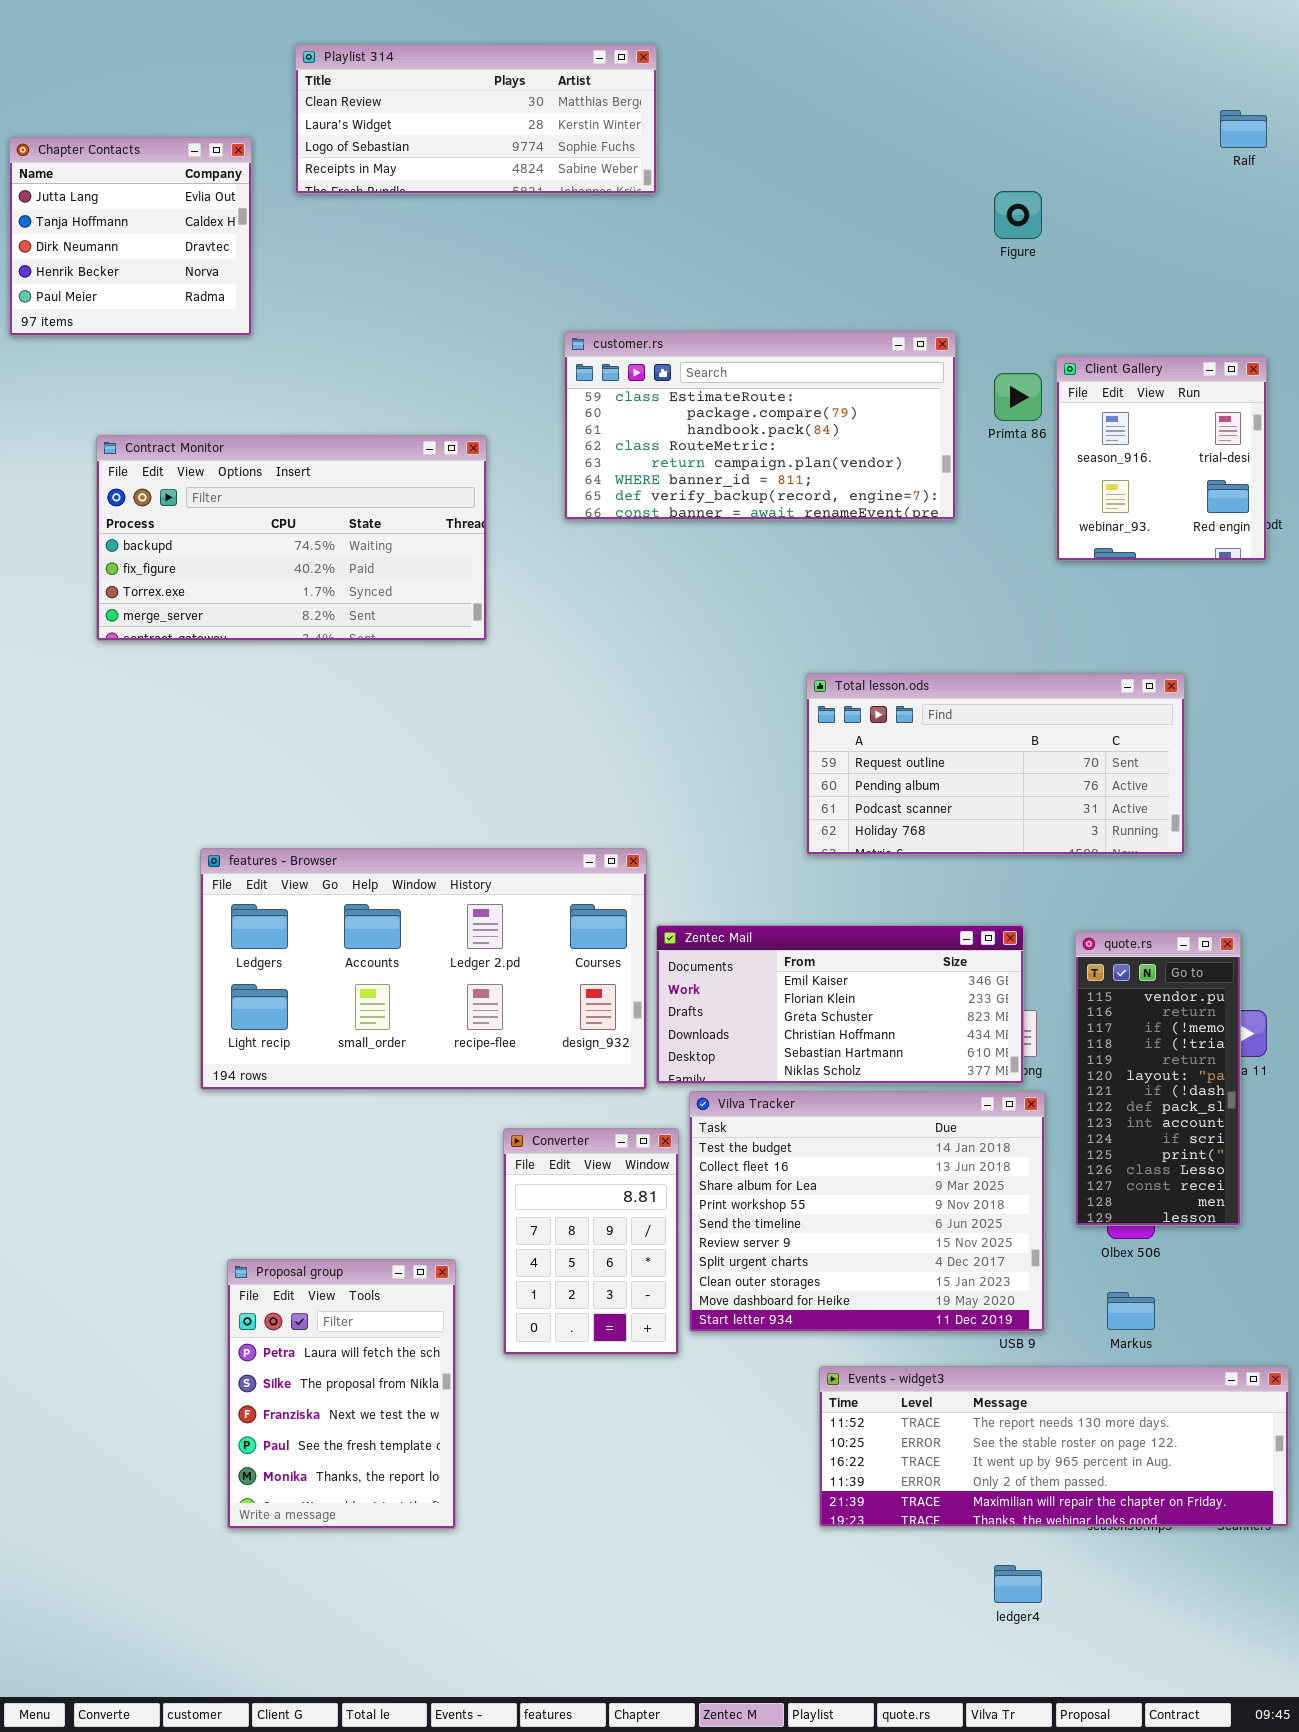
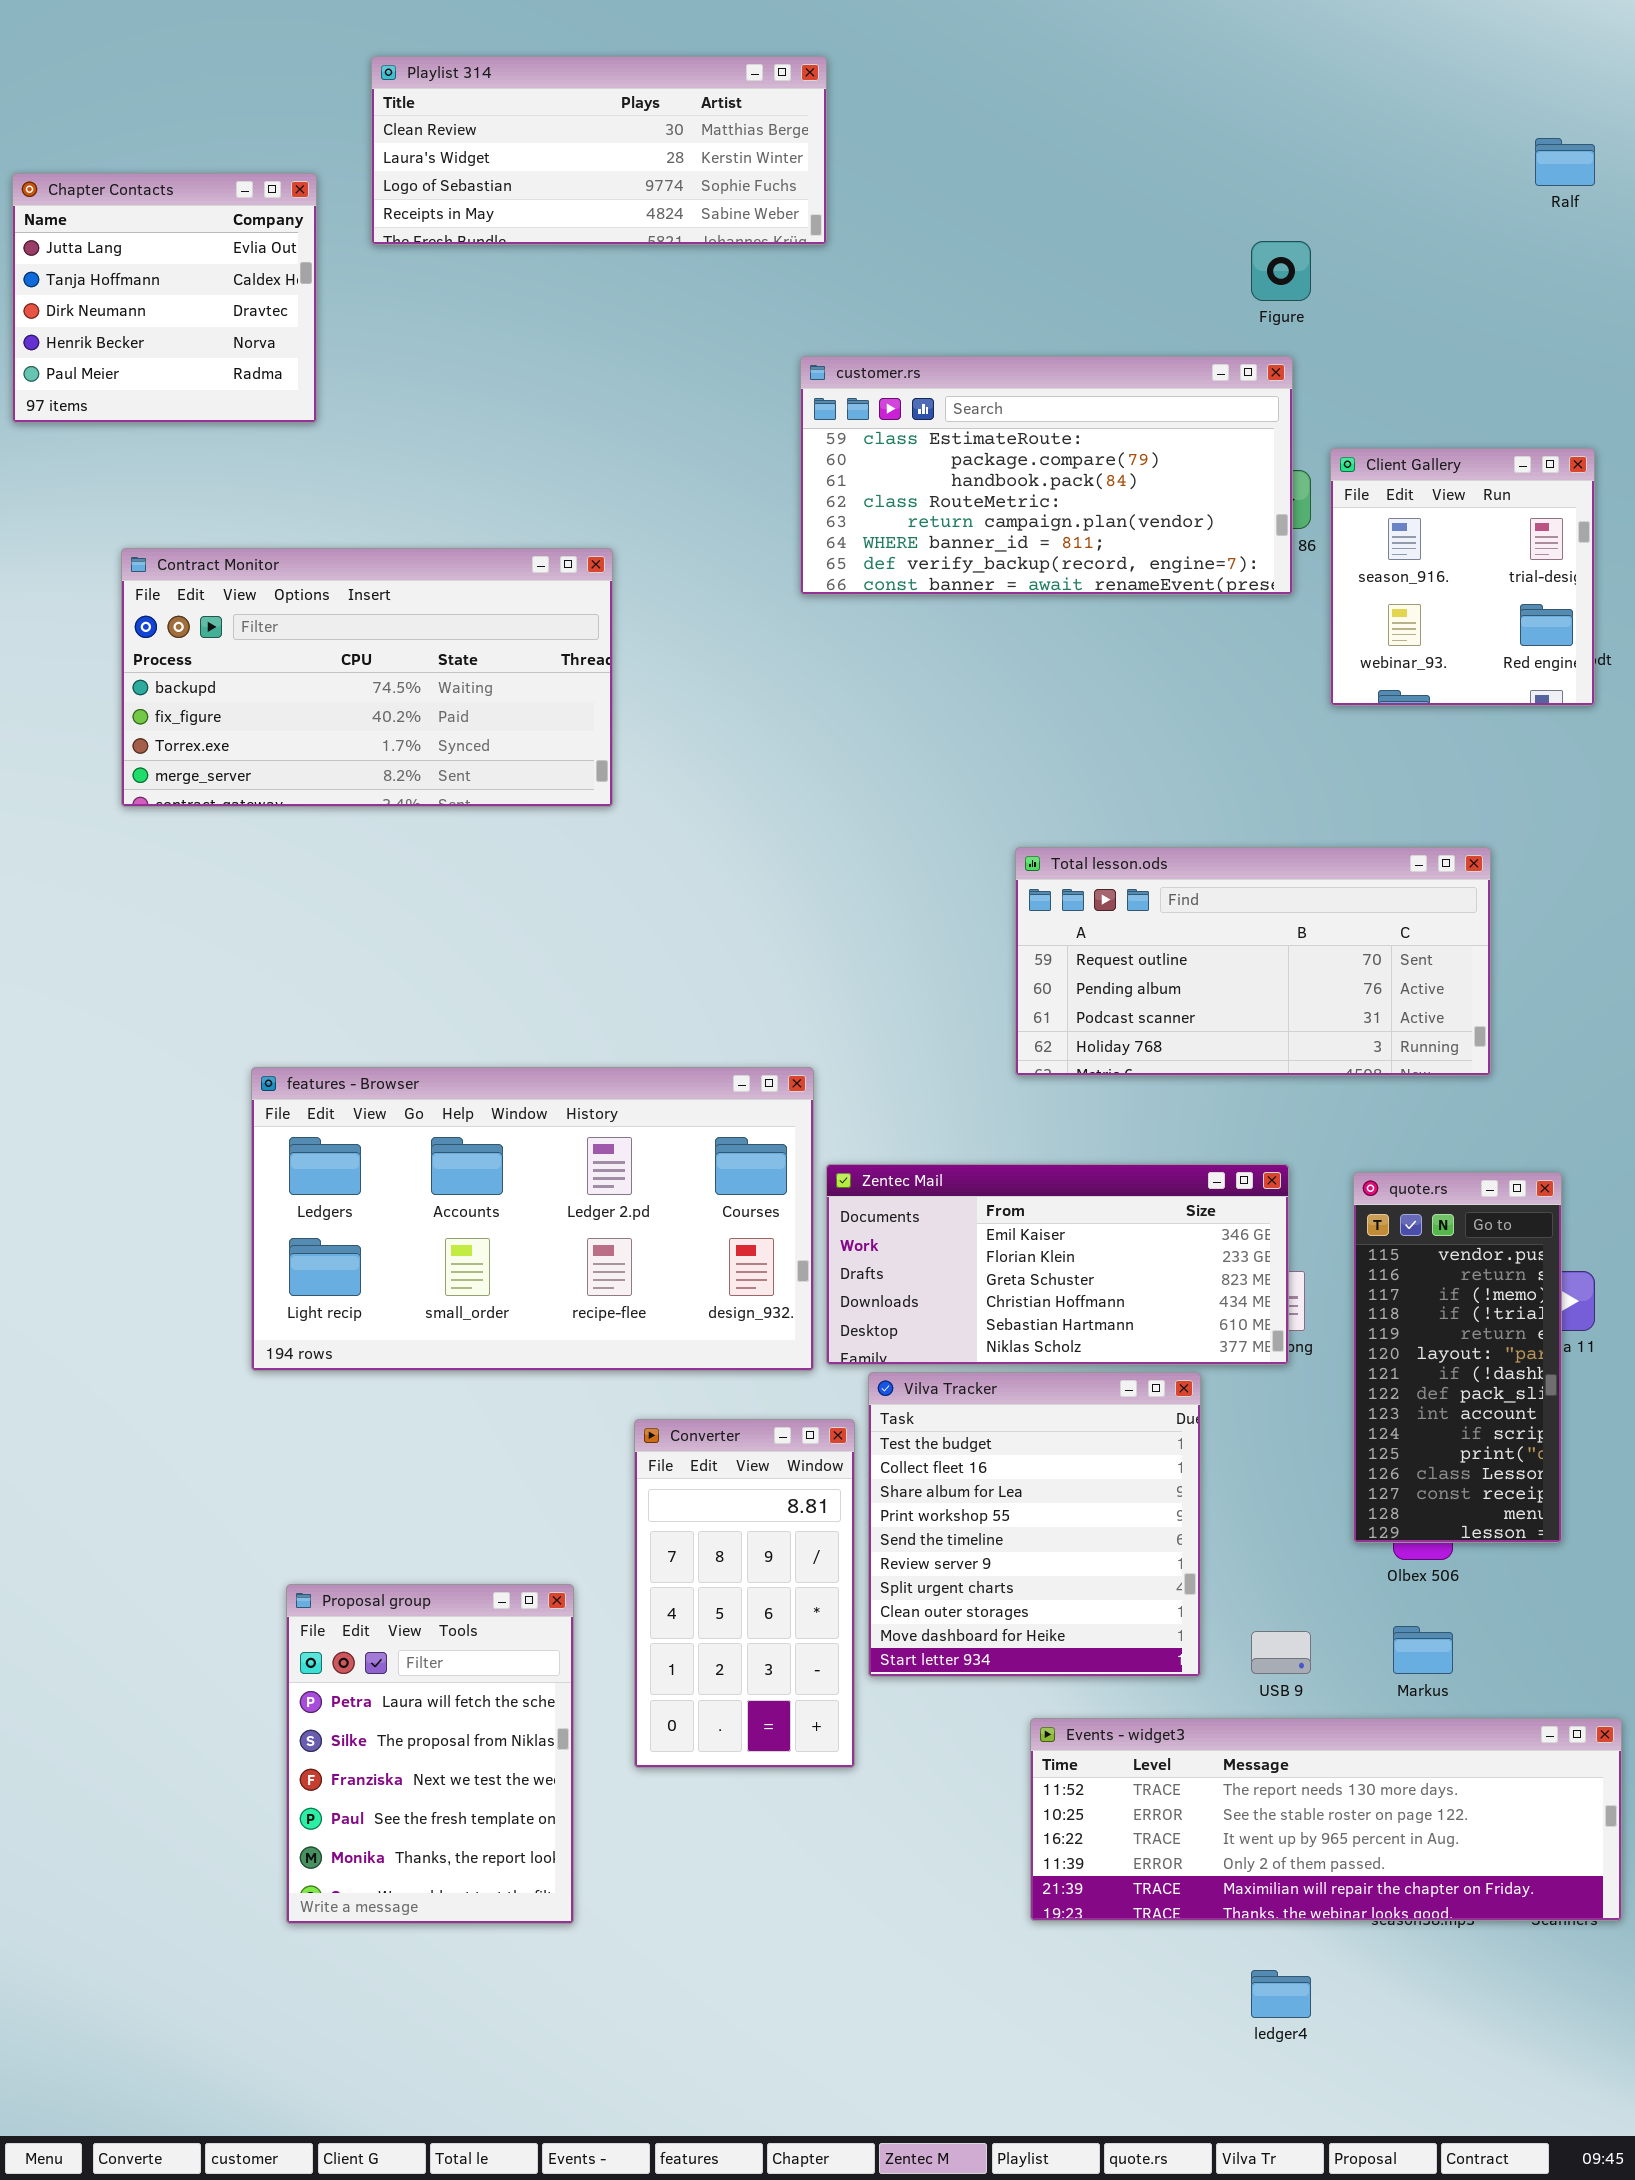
customer.rs: [564,331,956,520] -> [800,356,1293,595], moved
Vilva Tracker: [689,1091,1045,1332] -> [868,1372,1201,1677], resized
Converter: [503,1128,679,1355] -> [634,1419,855,1768], resized

